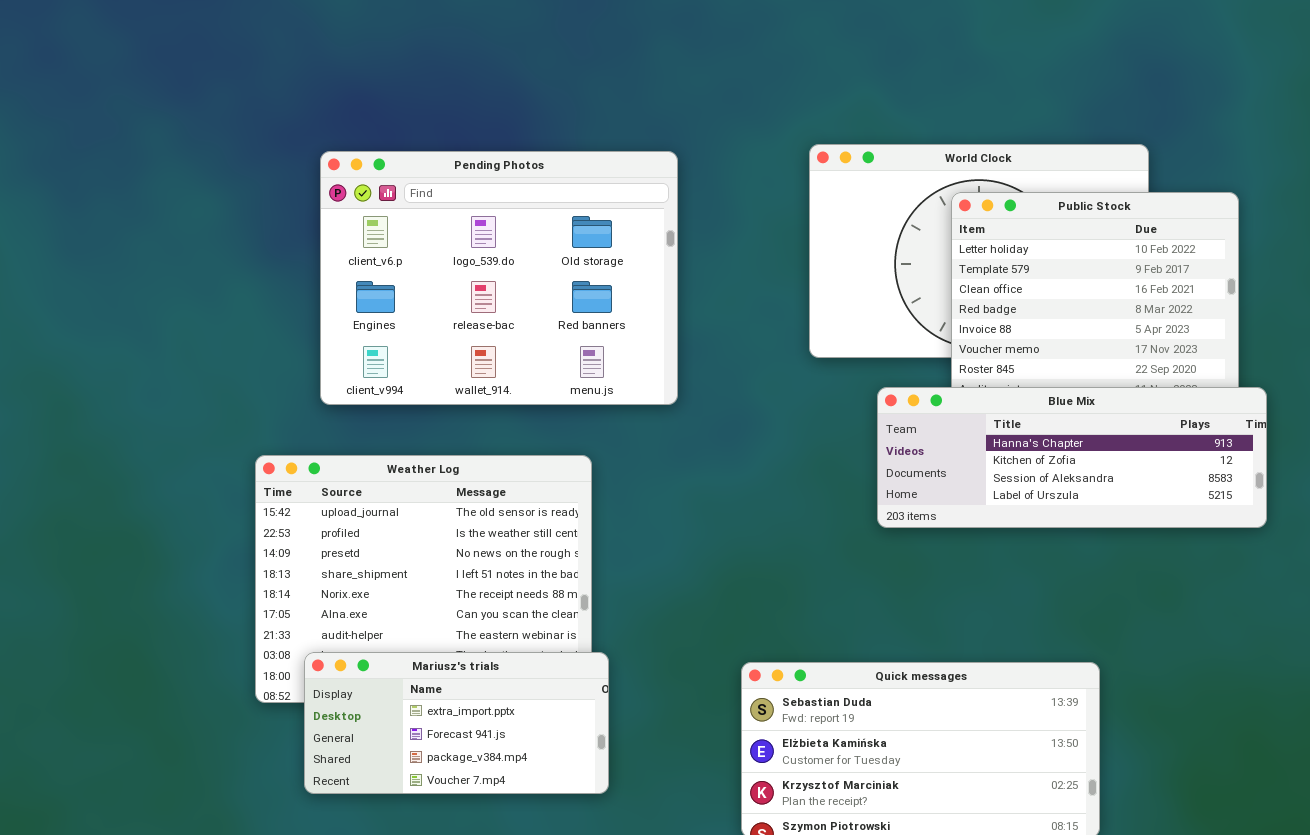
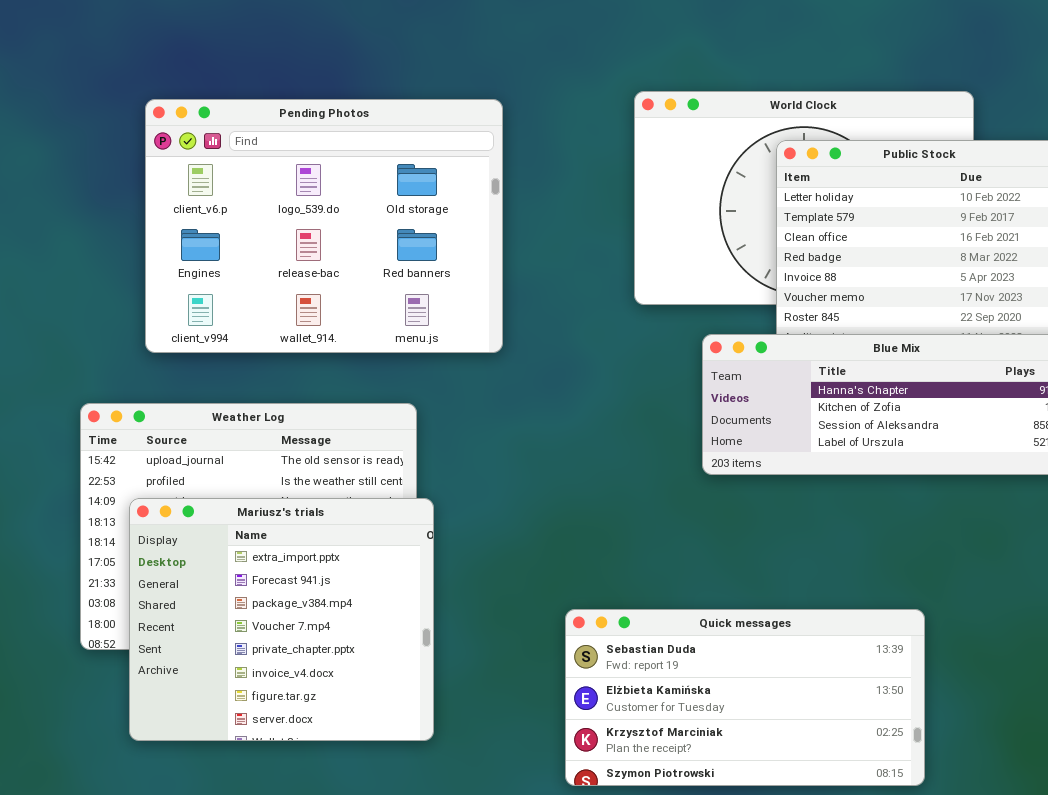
Mariusz's trials: [304,652,609,794] -> [129,498,434,741], resized

